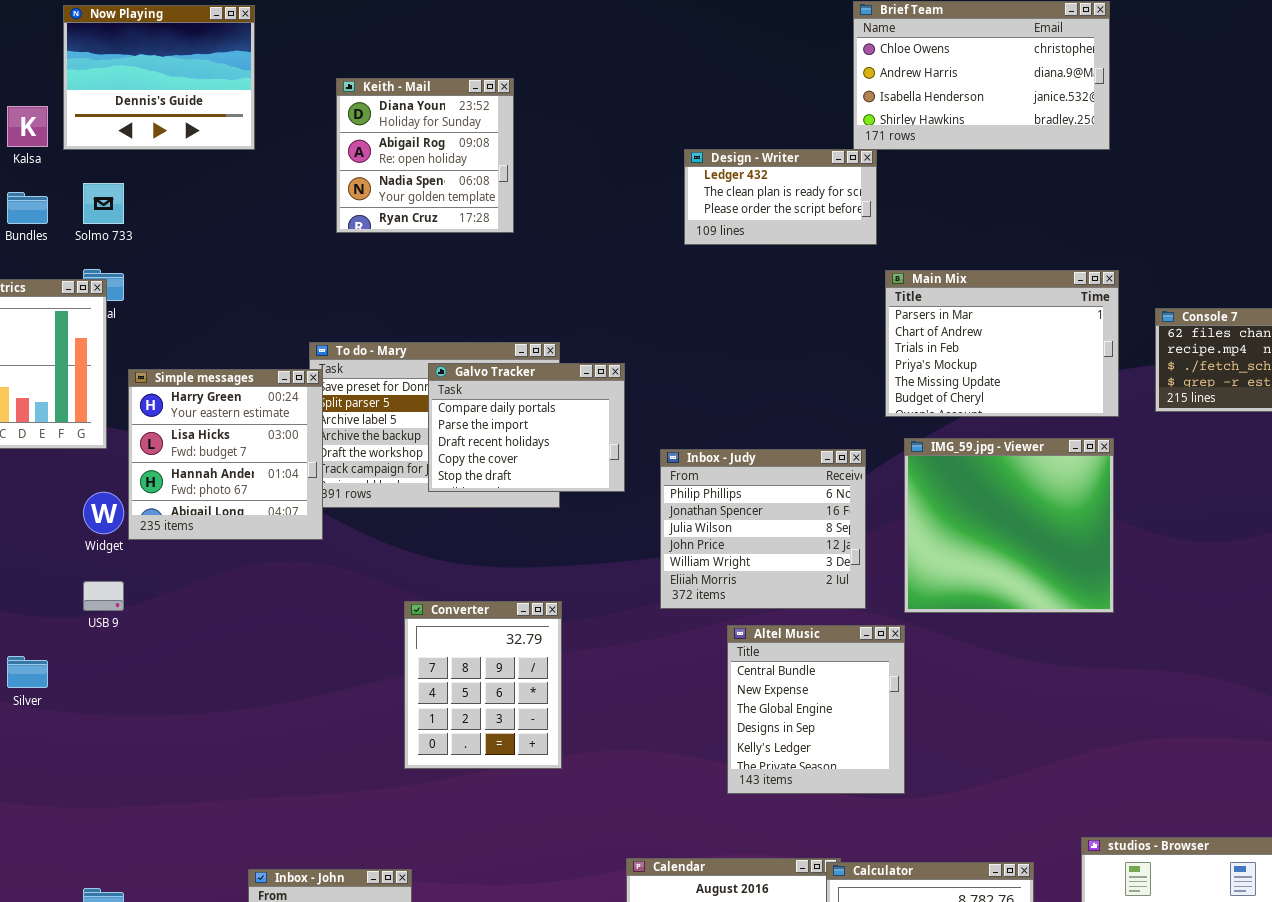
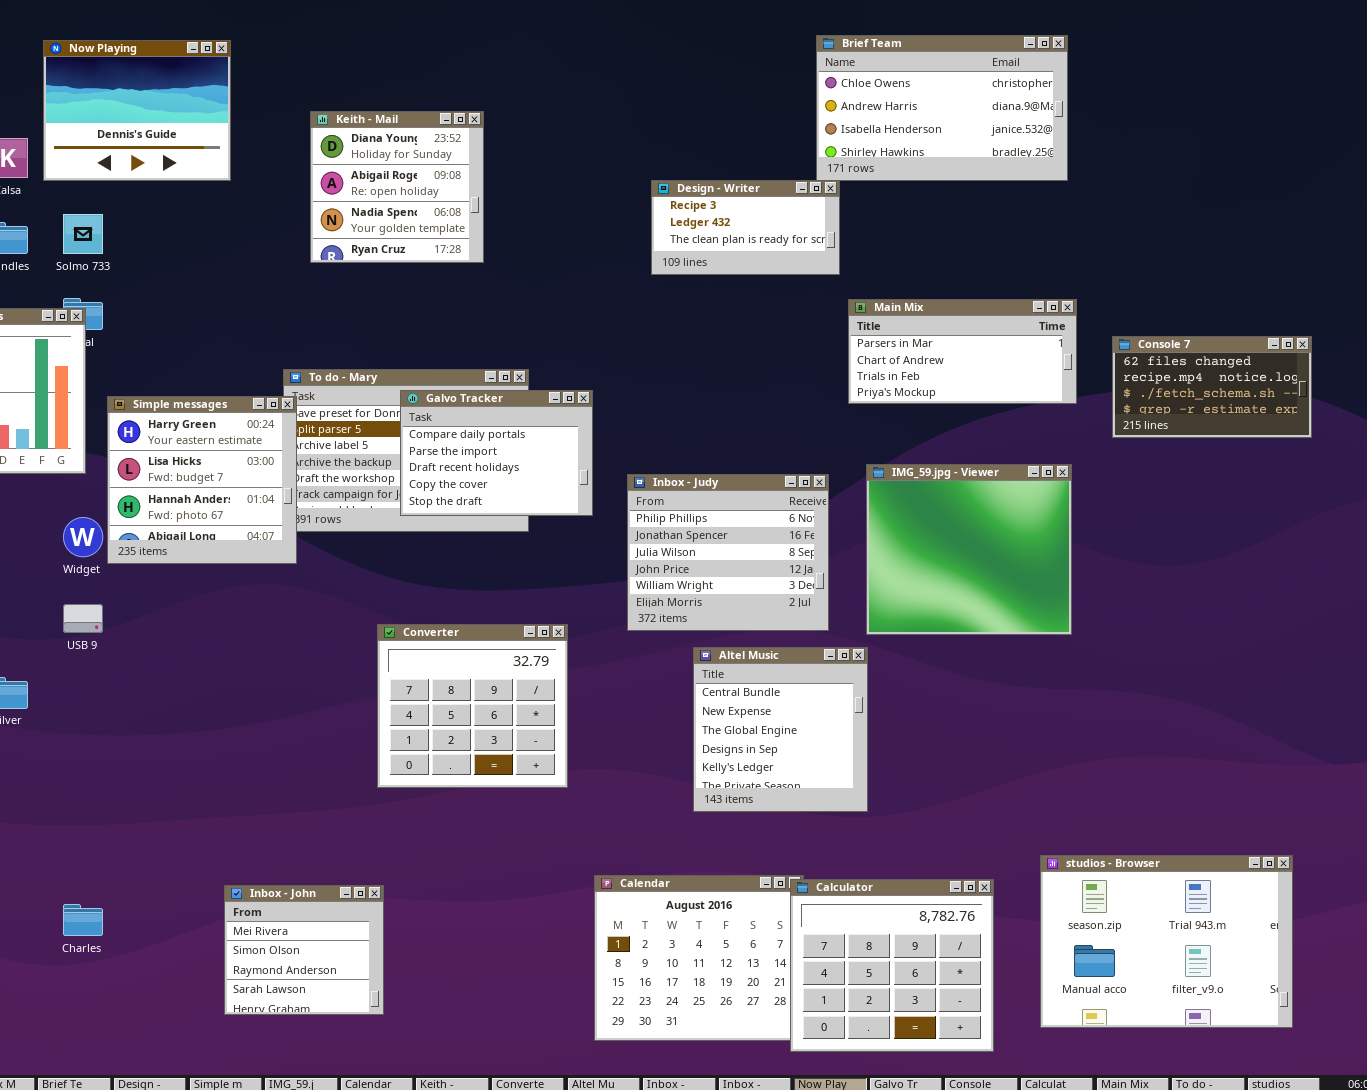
Design - Writer: [684,149,877,245] -> [651,180,840,275], scrolled up 1 row
Main Mix: [885,270,1119,417] -> [848,299,1077,404], resized
Converter: [404,601,562,769] -> [377,624,568,788], resized

